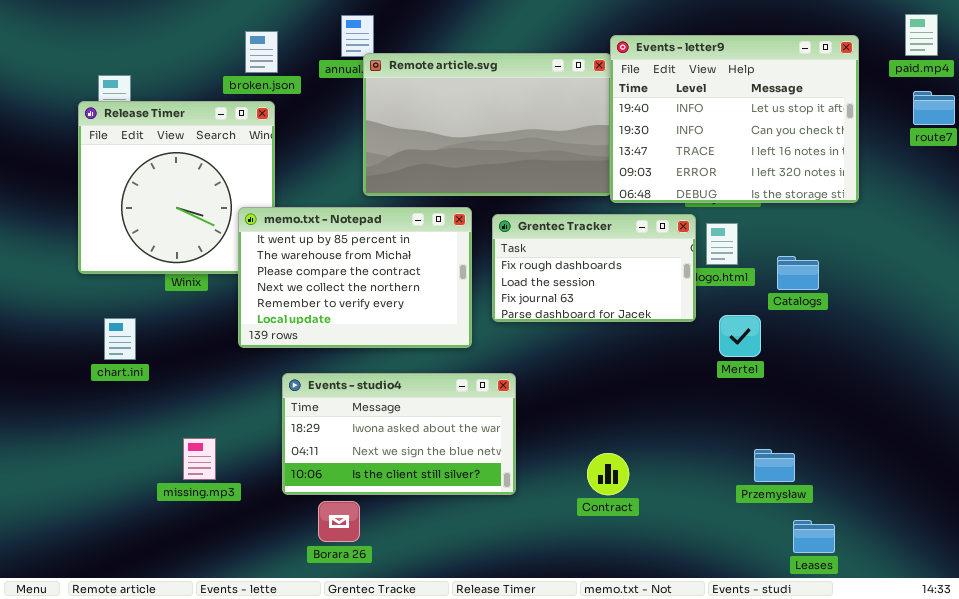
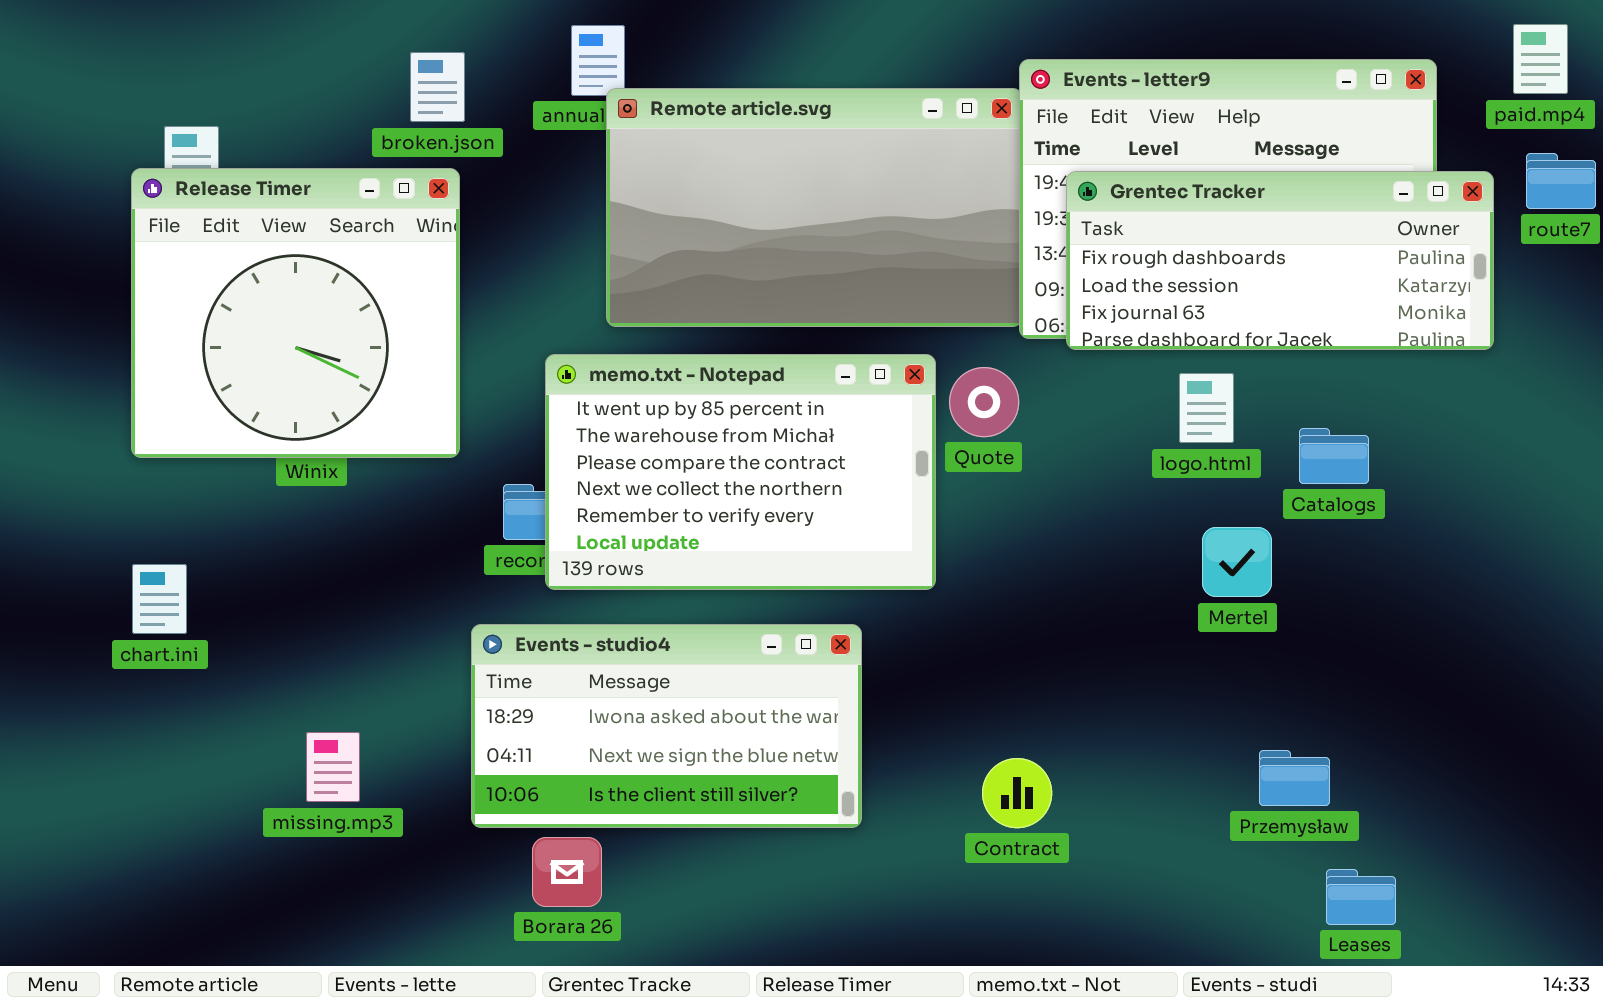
memo.txt - Notepad: [238,207,472,348] -> [545,354,936,590], moved
Grentec Tracker: [492,214,696,322] -> [1066,171,1494,350], moved, resized
chart.ini: [104,318,136,360] -> [132,564,187,634], moved

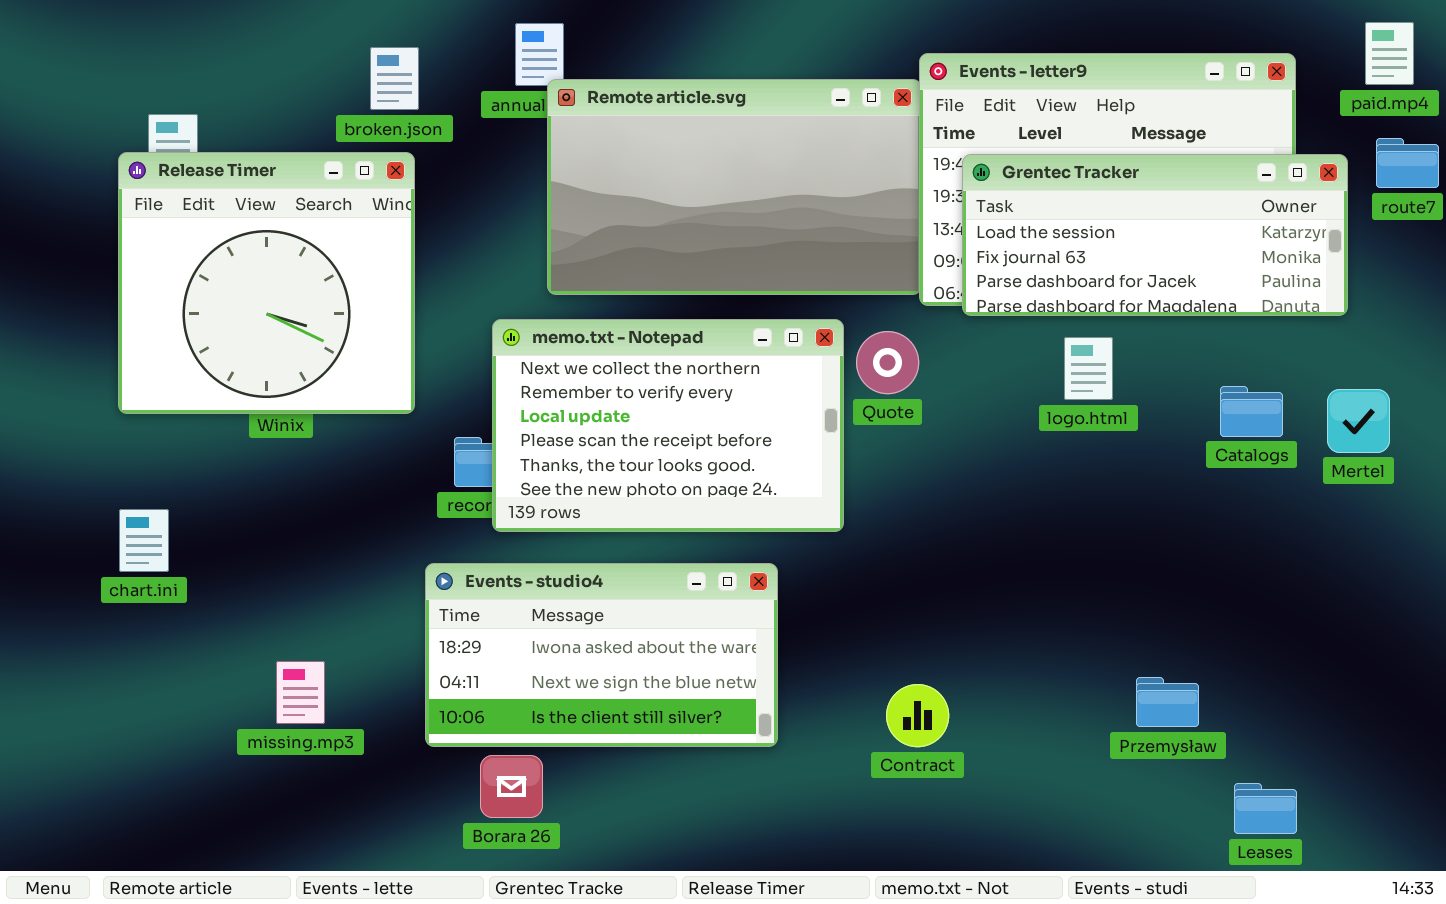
Grentec Tracker: [1066,171,1494,350] -> [962,154,1348,316], scrolled down 1 row
memo.txt - Notepad: [545,354,936,590] -> [492,319,844,532], scrolled down 3 rows
Catalogs: [1299,428,1369,484] -> [1220,386,1283,437], moved
Mertel: [1202,527,1272,597] -> [1327,389,1390,453], moved
Leases: [1326,869,1396,925] -> [1234,783,1297,834], moved

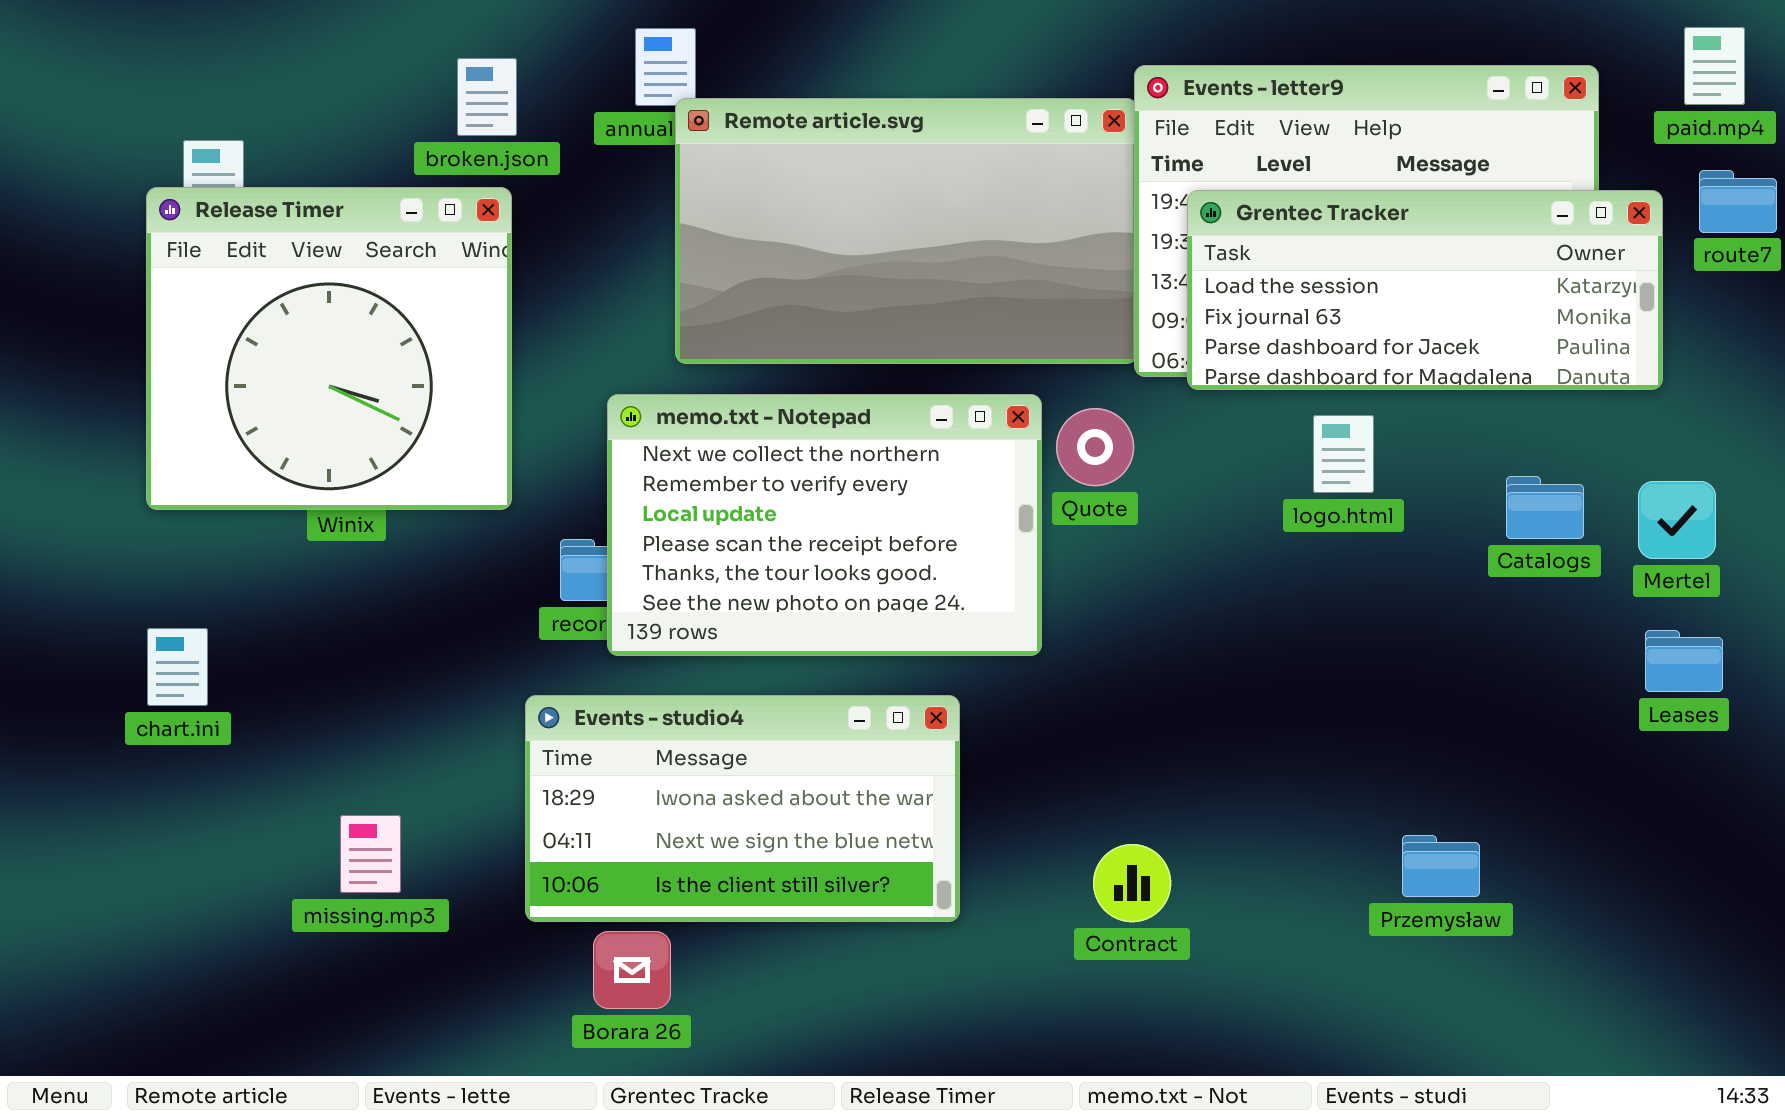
Leases: [1234,783,1297,834] -> [1645,630,1723,692], moved

